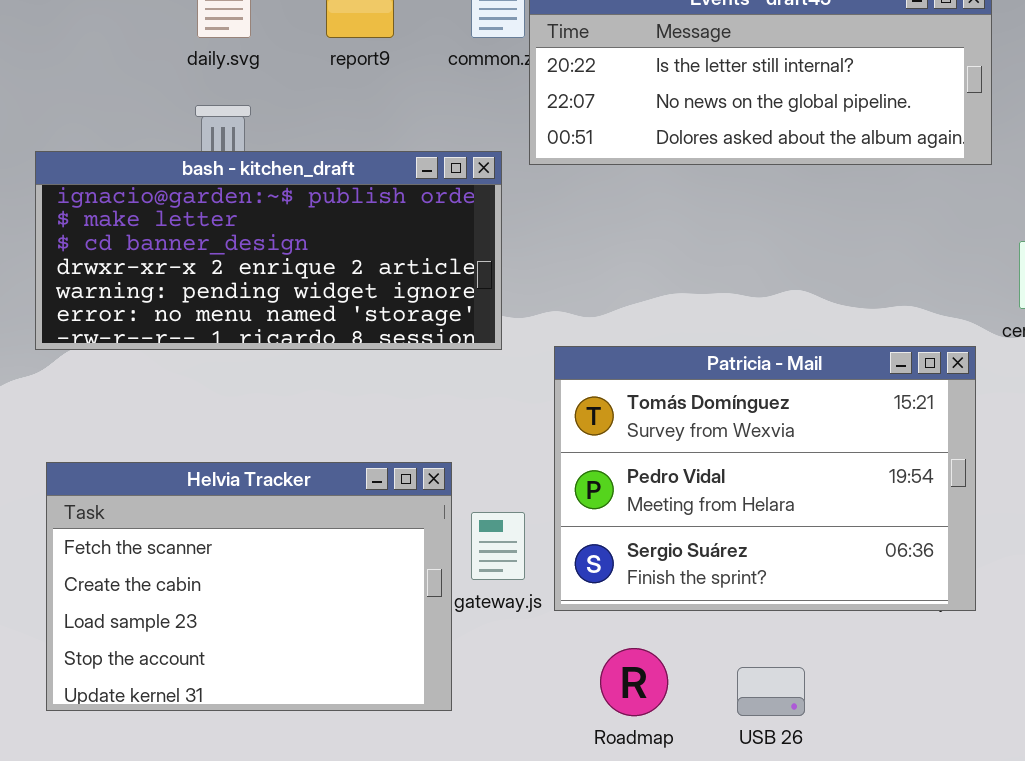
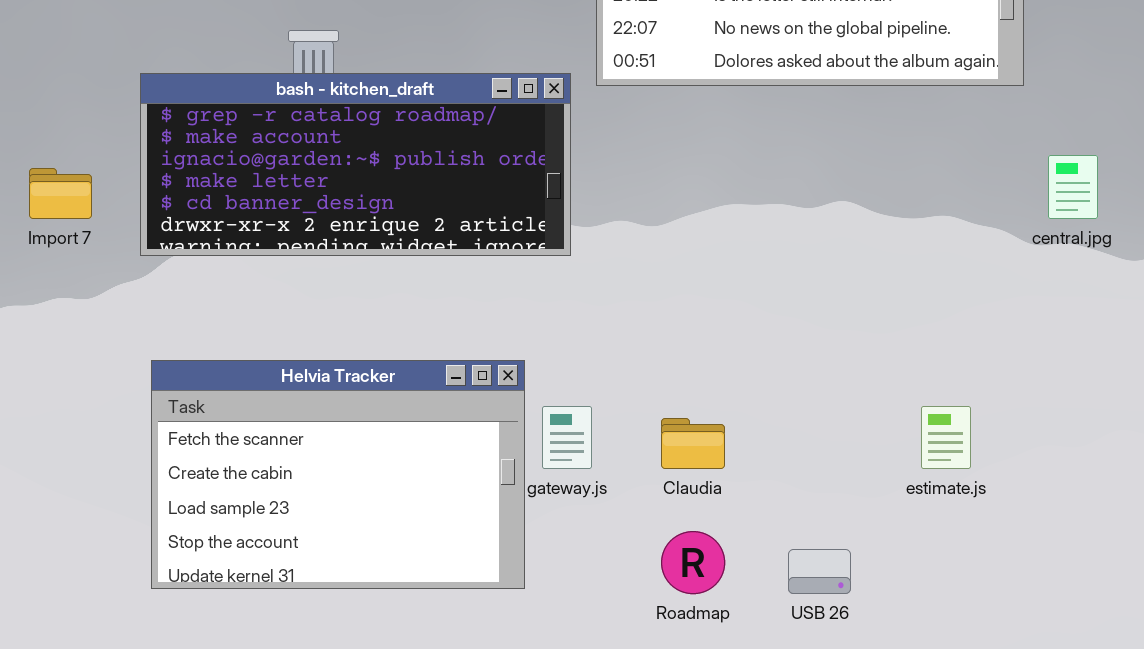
bash - kitchen_draft: [35,151,502,350] -> [140,73,571,256], scrolled up 2 rows
Patricia - Mail: [554,346,976,611] -> none, closed

